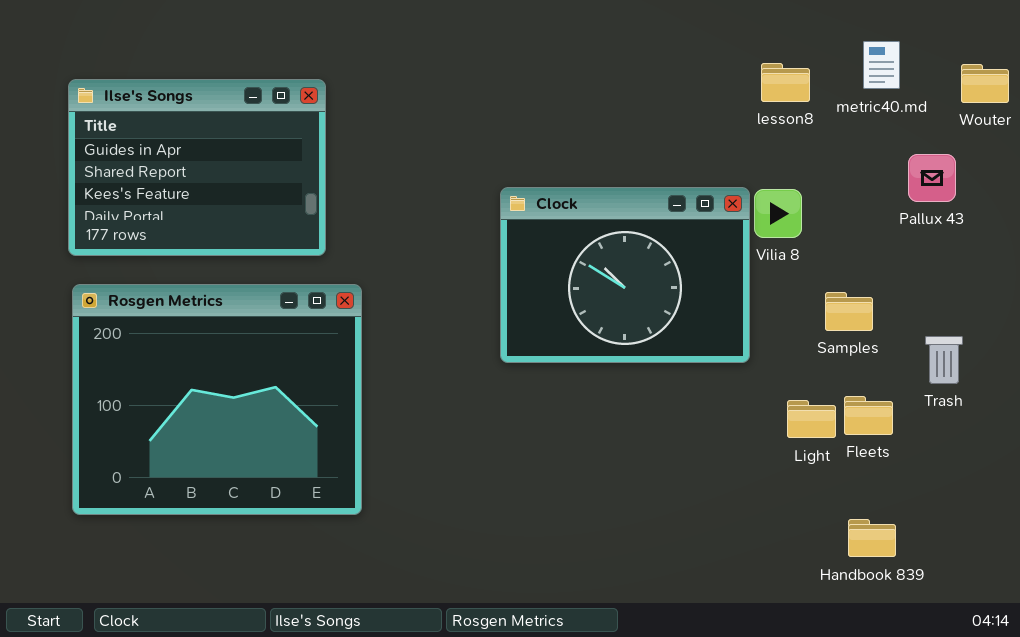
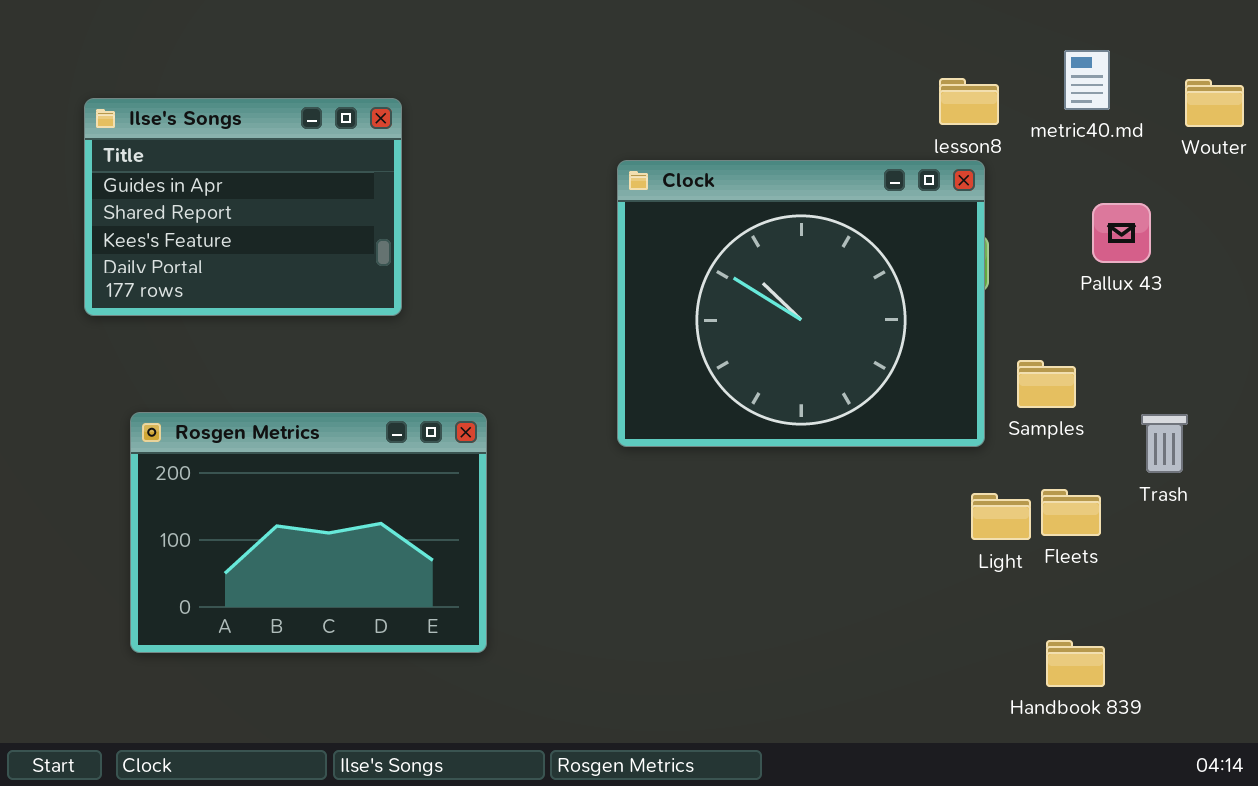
Pallux 43: [908,154,956,202] -> [1092,203,1151,263], moved
Clock: [500,187,750,363] -> [617,160,985,447], resized
Rosgen Metrics: [72,284,362,515] -> [130,412,487,653], moved, resized

